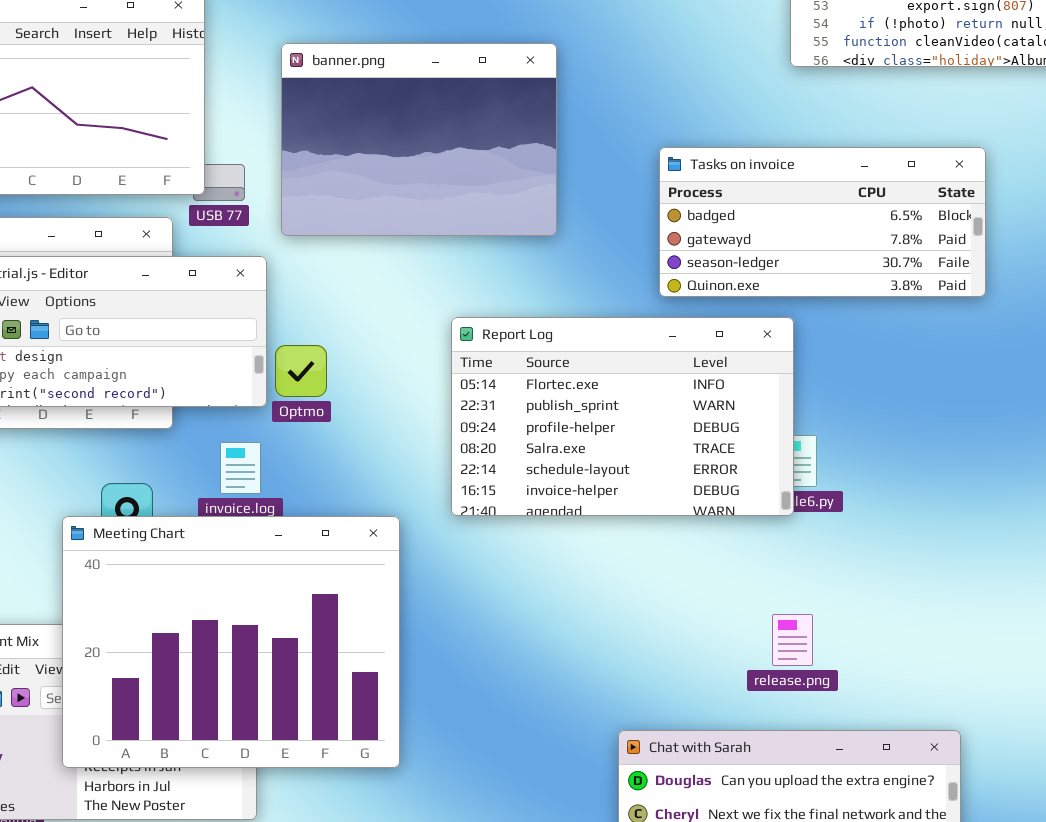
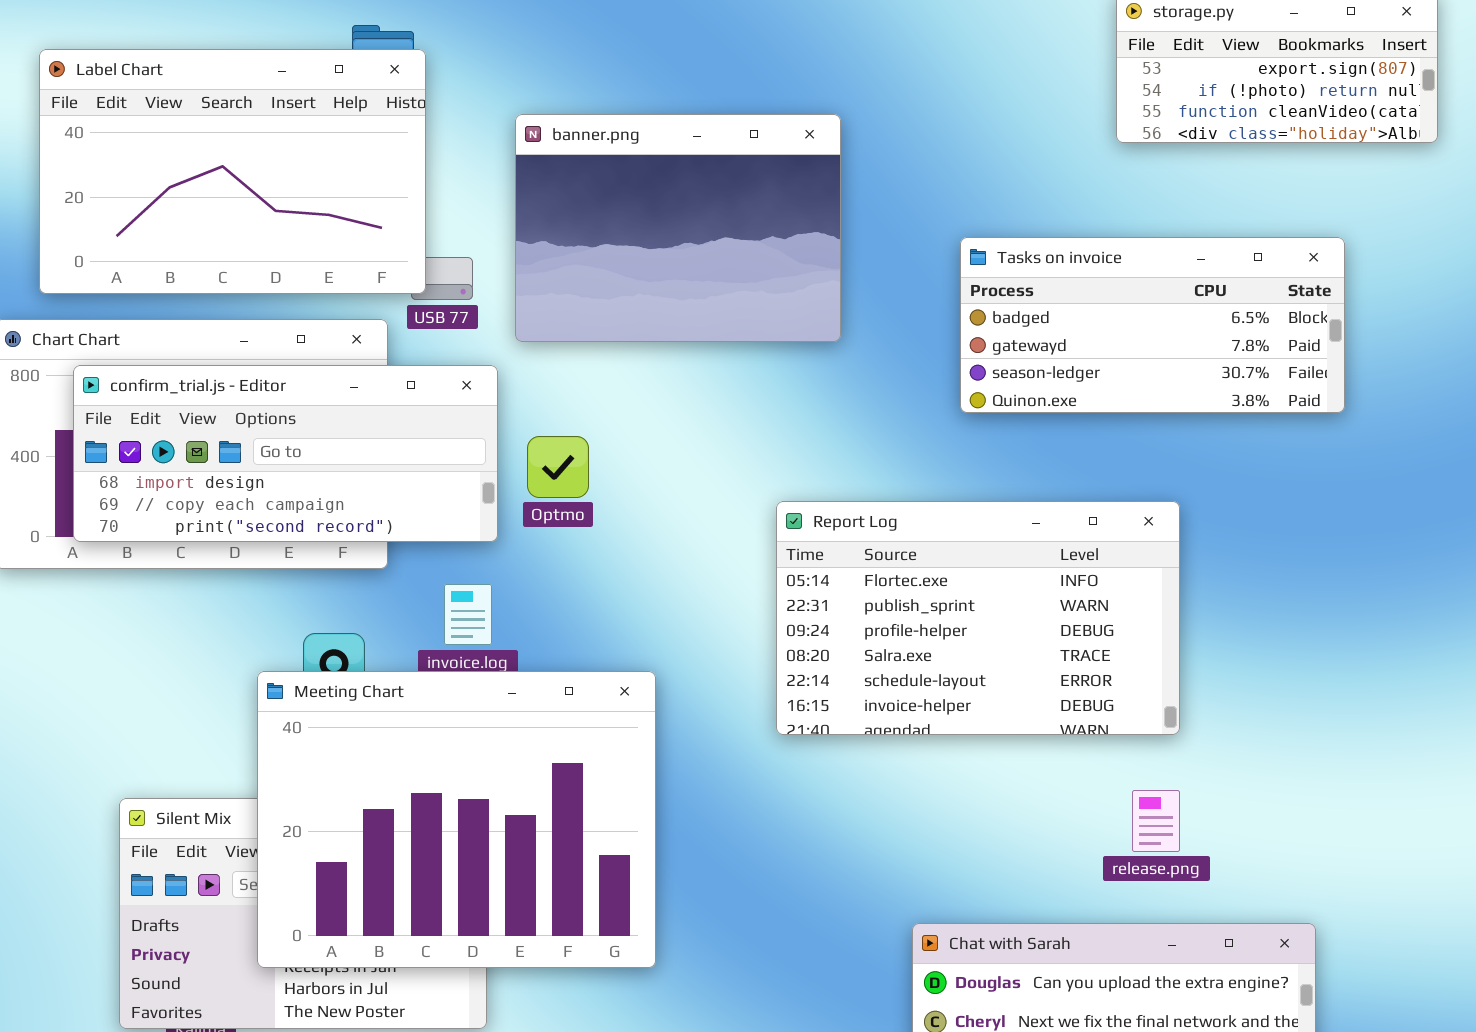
Report Log: [451,317,794,516] -> [776,501,1180,735], moved
Optmo: [275,345,327,397] -> [527,436,589,498], moved
release.png: [772,614,813,666] -> [1132,790,1180,852], moved

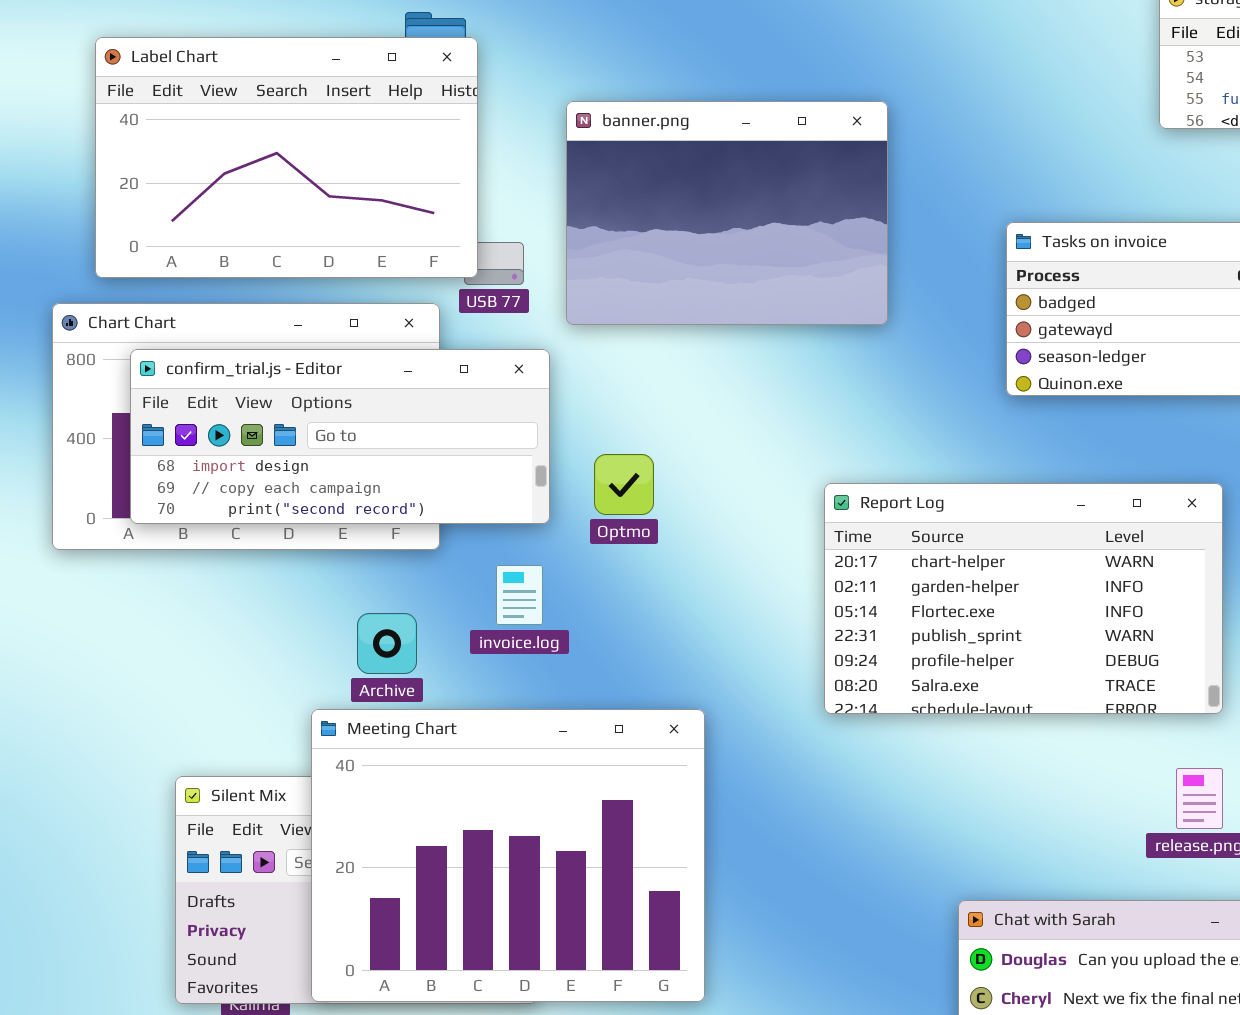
Optmo: [527,436,589,498] -> [594,454,654,515], moved
Report Log: [776,501,1180,735] -> [824,483,1223,714], scrolled up 2 rows
Meeting Chart: [257,671,656,968] -> [311,709,705,1002], moved

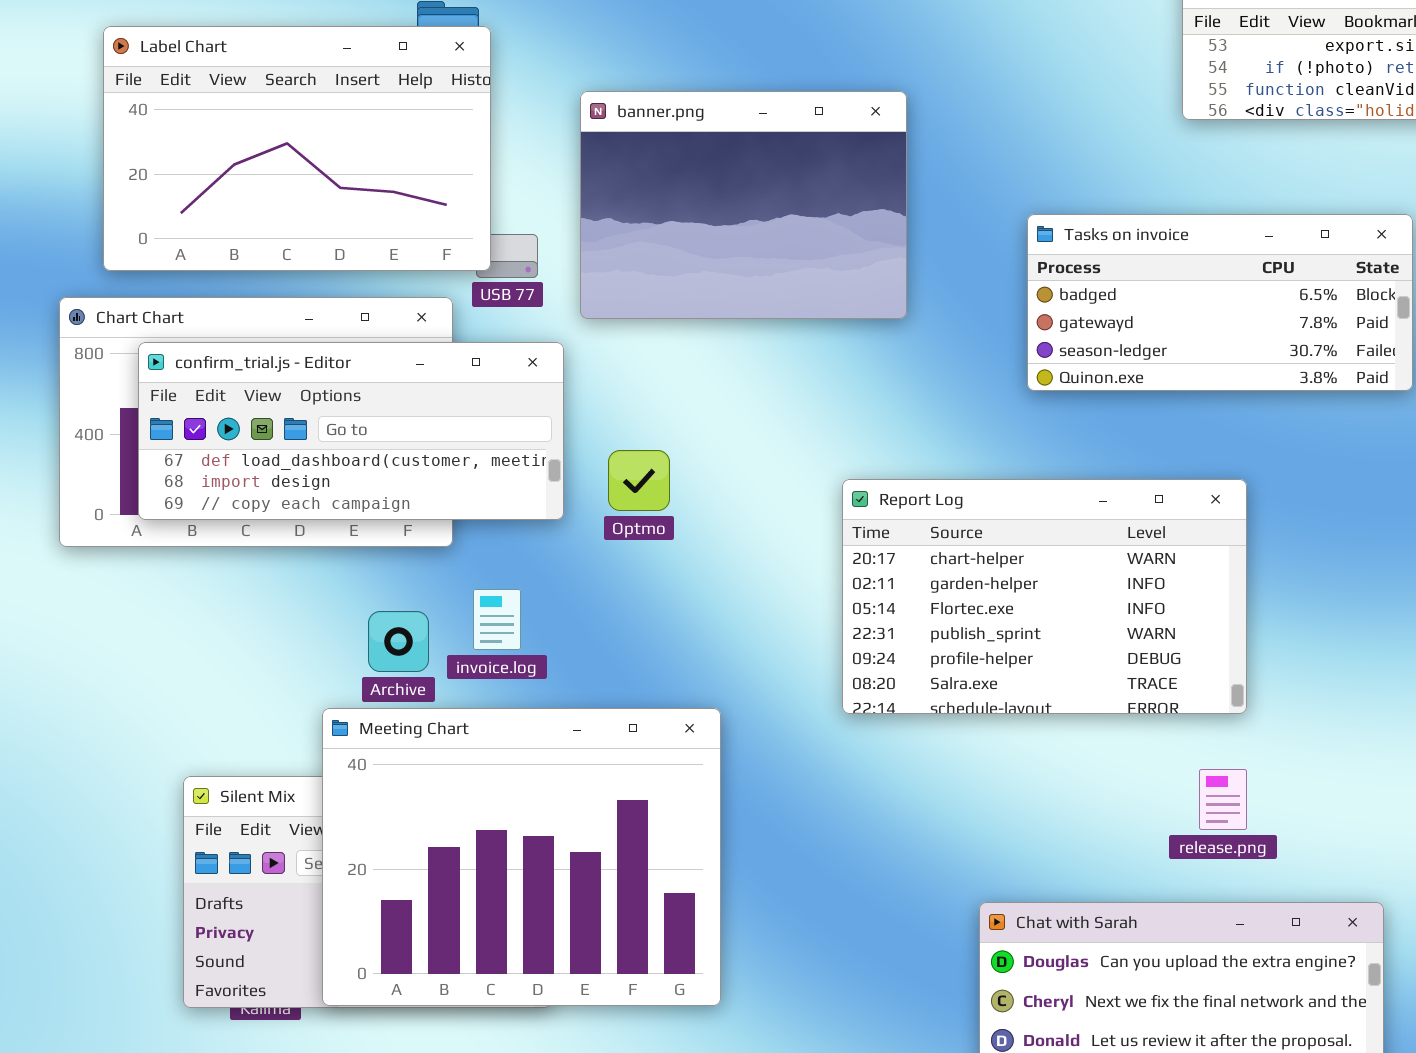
confirm_trial.js - Editor: [130,349,550,524] -> [138,342,564,520], scrolled up 1 row
invoice.log: [496,565,543,625] -> [473,589,521,650], moved

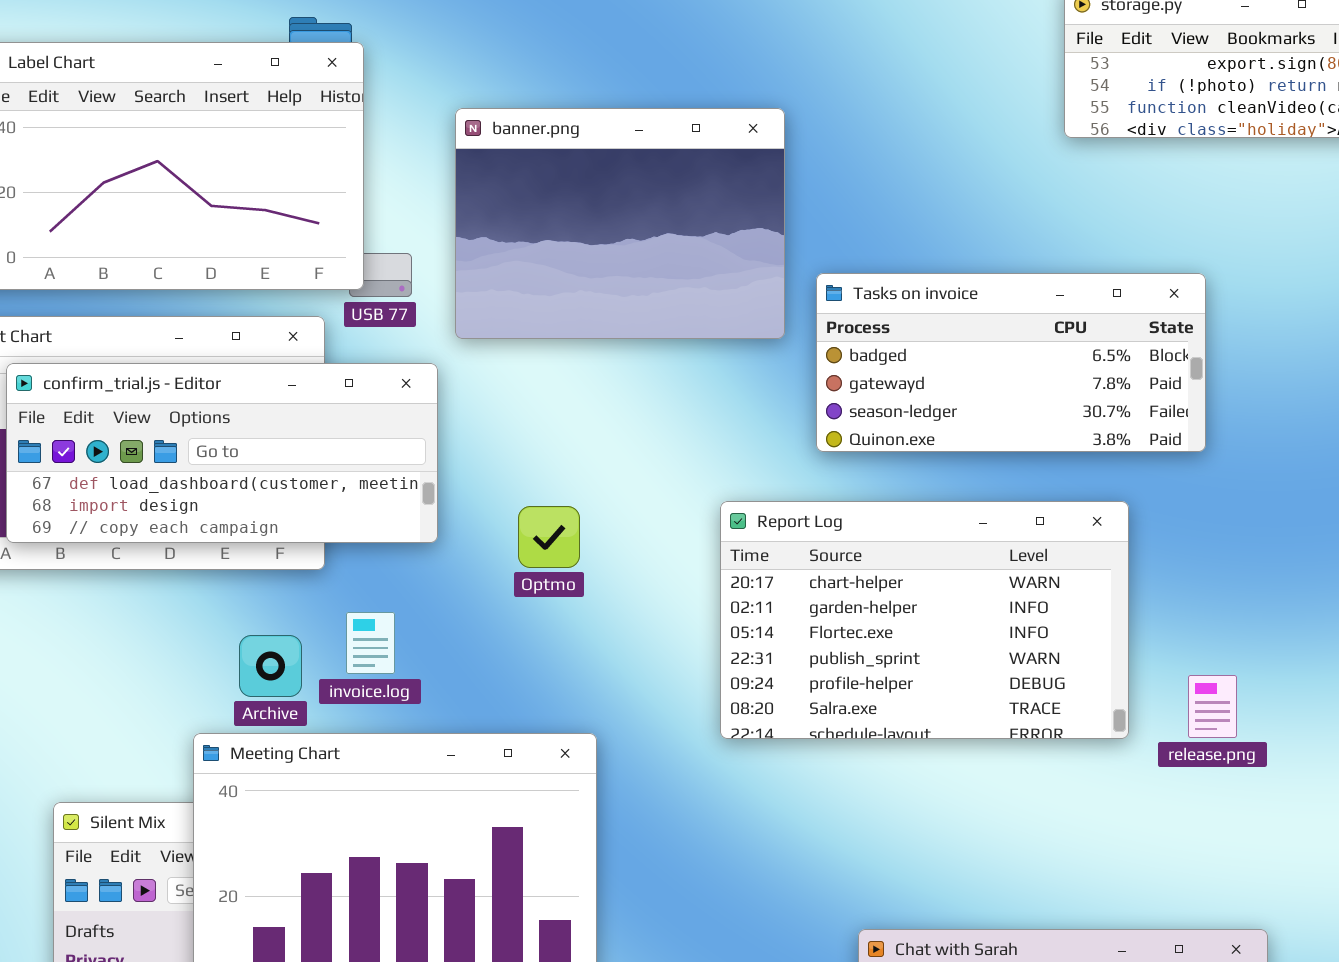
Tasks on invoice: [1027,214,1413,391] -> [816,273,1206,452], moved
Optmo: [608,450,670,511] -> [518,506,580,568], moved
release.png: [1199,769,1247,830] -> [1188,675,1237,738], moved

